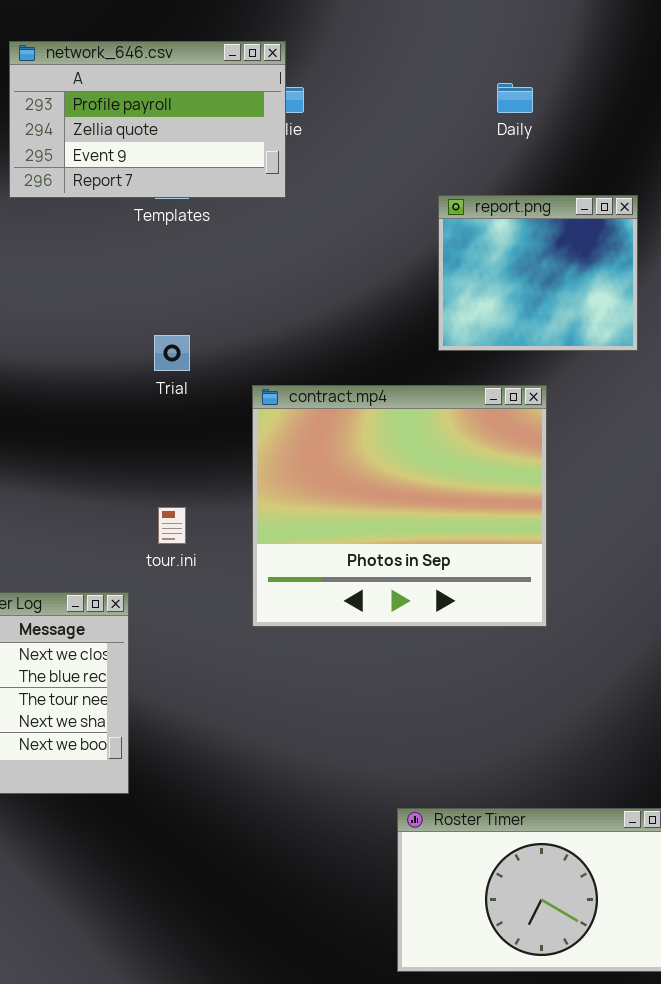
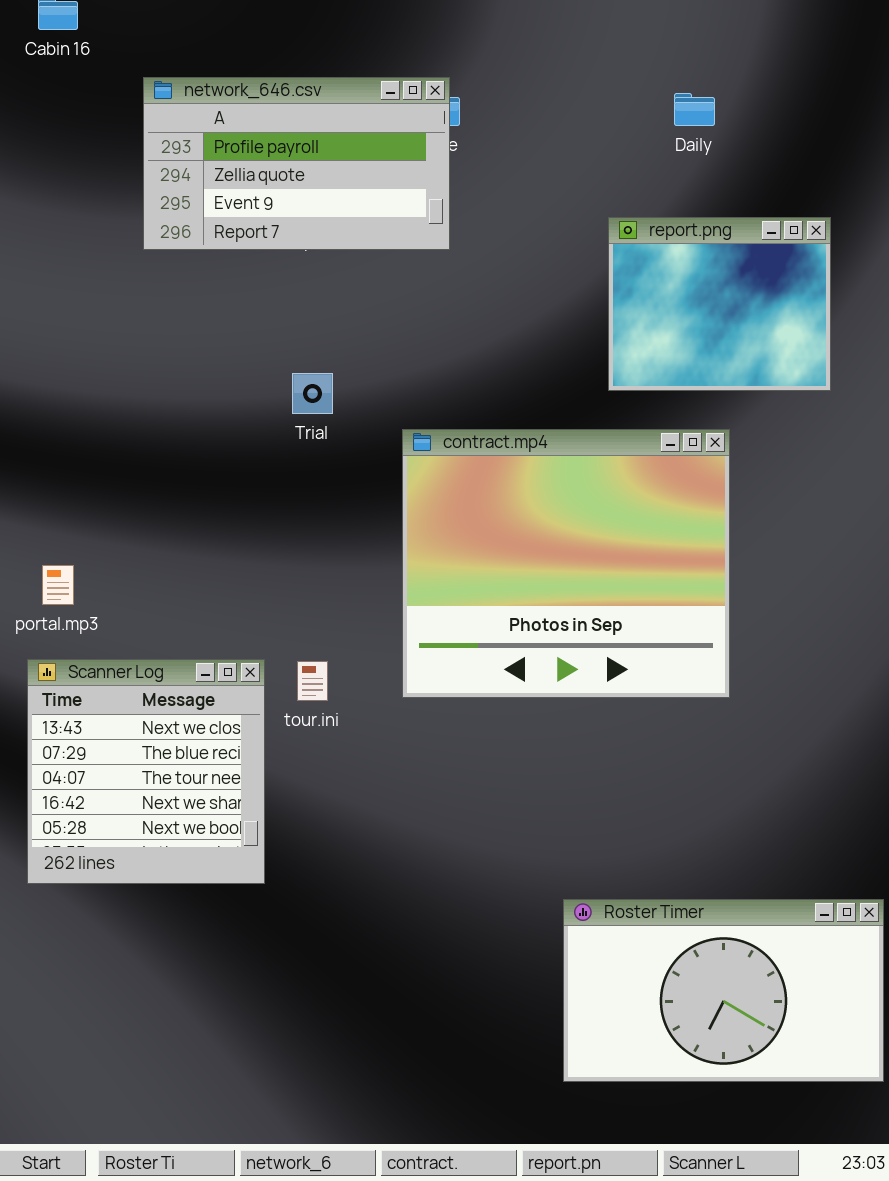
network_646.csv: [9,41,286,198] -> [143,77,450,250], moved
tour.ini: [158,507,186,544] -> [297,661,328,701], moved

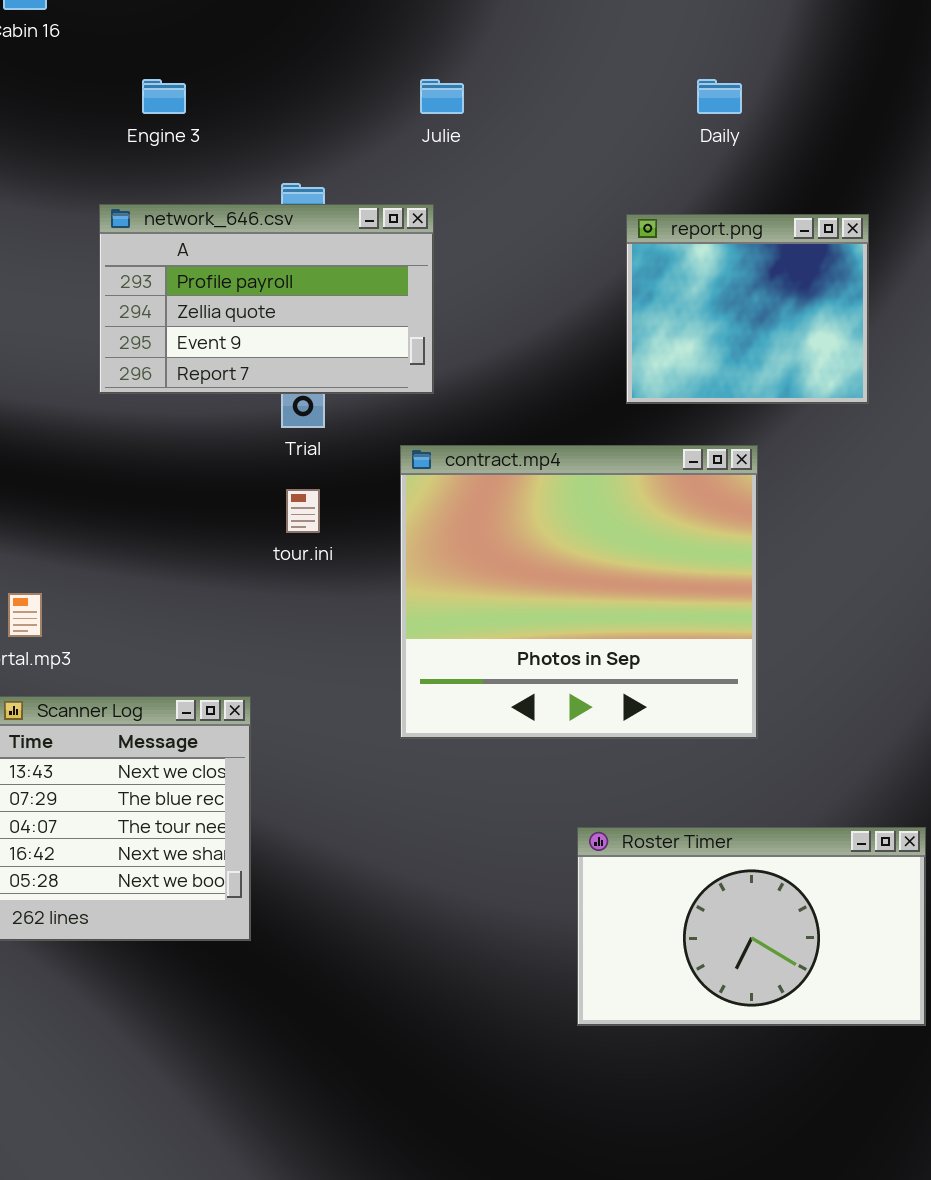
network_646.csv: [143,77,450,250] -> [99,204,434,394], moved
tour.ini: [297,661,328,701] -> [286,489,320,533], moved
Roster Timer: [563,899,884,1082] -> [577,827,926,1026], moved

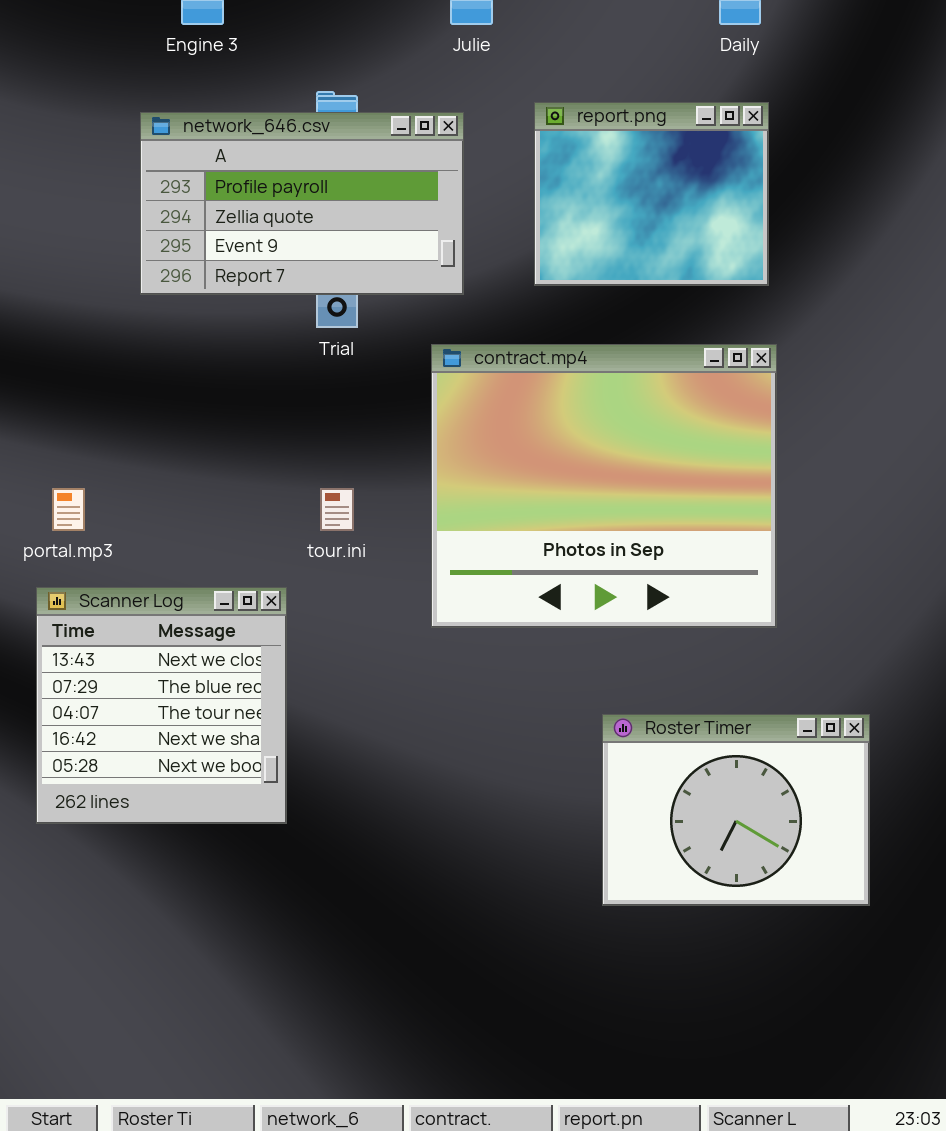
report.png: [626,214,869,404] -> [534,102,769,286], moved
tour.ini: [286,489,320,533] -> [320,488,354,531], moved
Roster Timer: [577,827,926,1026] -> [602,714,870,906], resized

